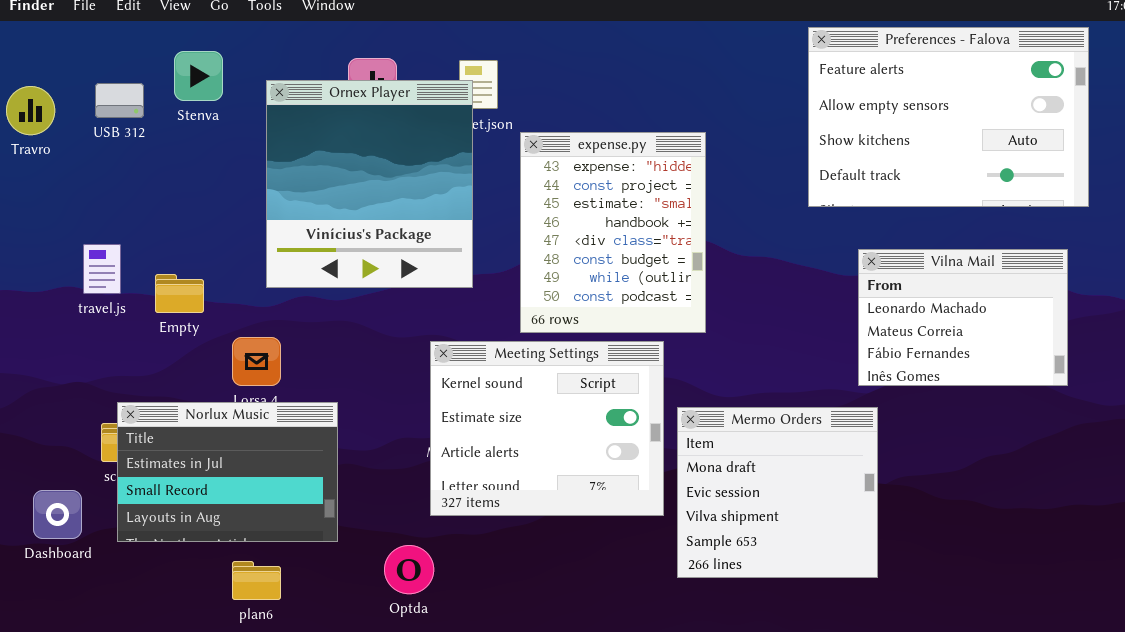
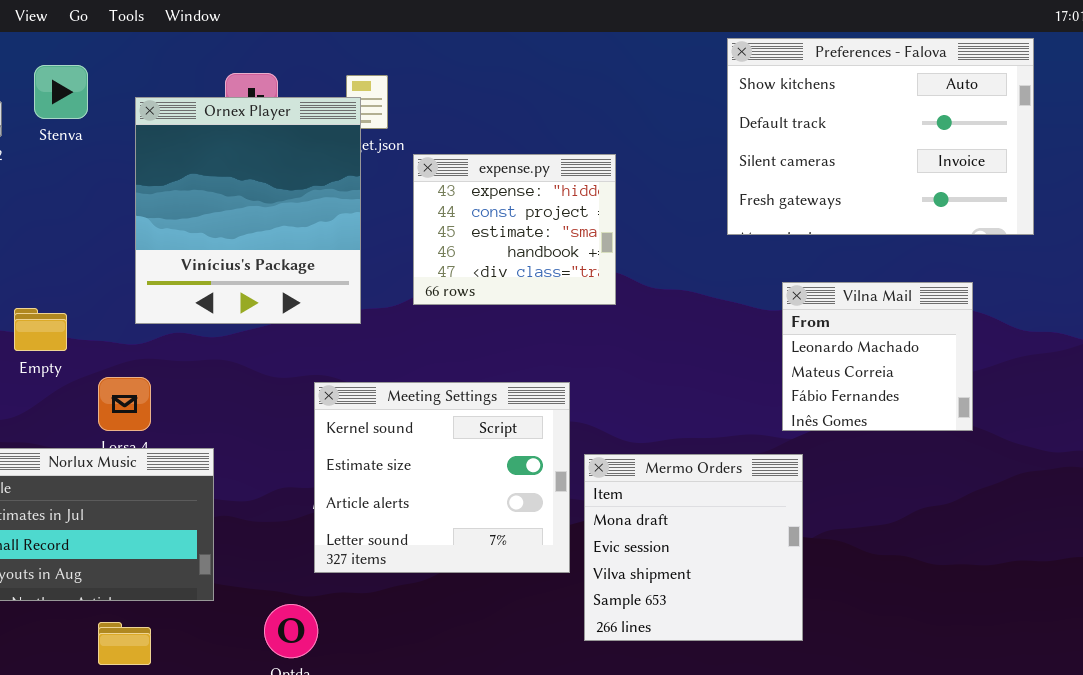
Preferences - Falova: [808,27,1089,207] -> [727,38,1034,235], scrolled down 2 rows
expense.py: [520,132,706,333] -> [413,154,616,305], resized
Vilna Mail: [858,249,1068,386] -> [782,282,973,431], resized

